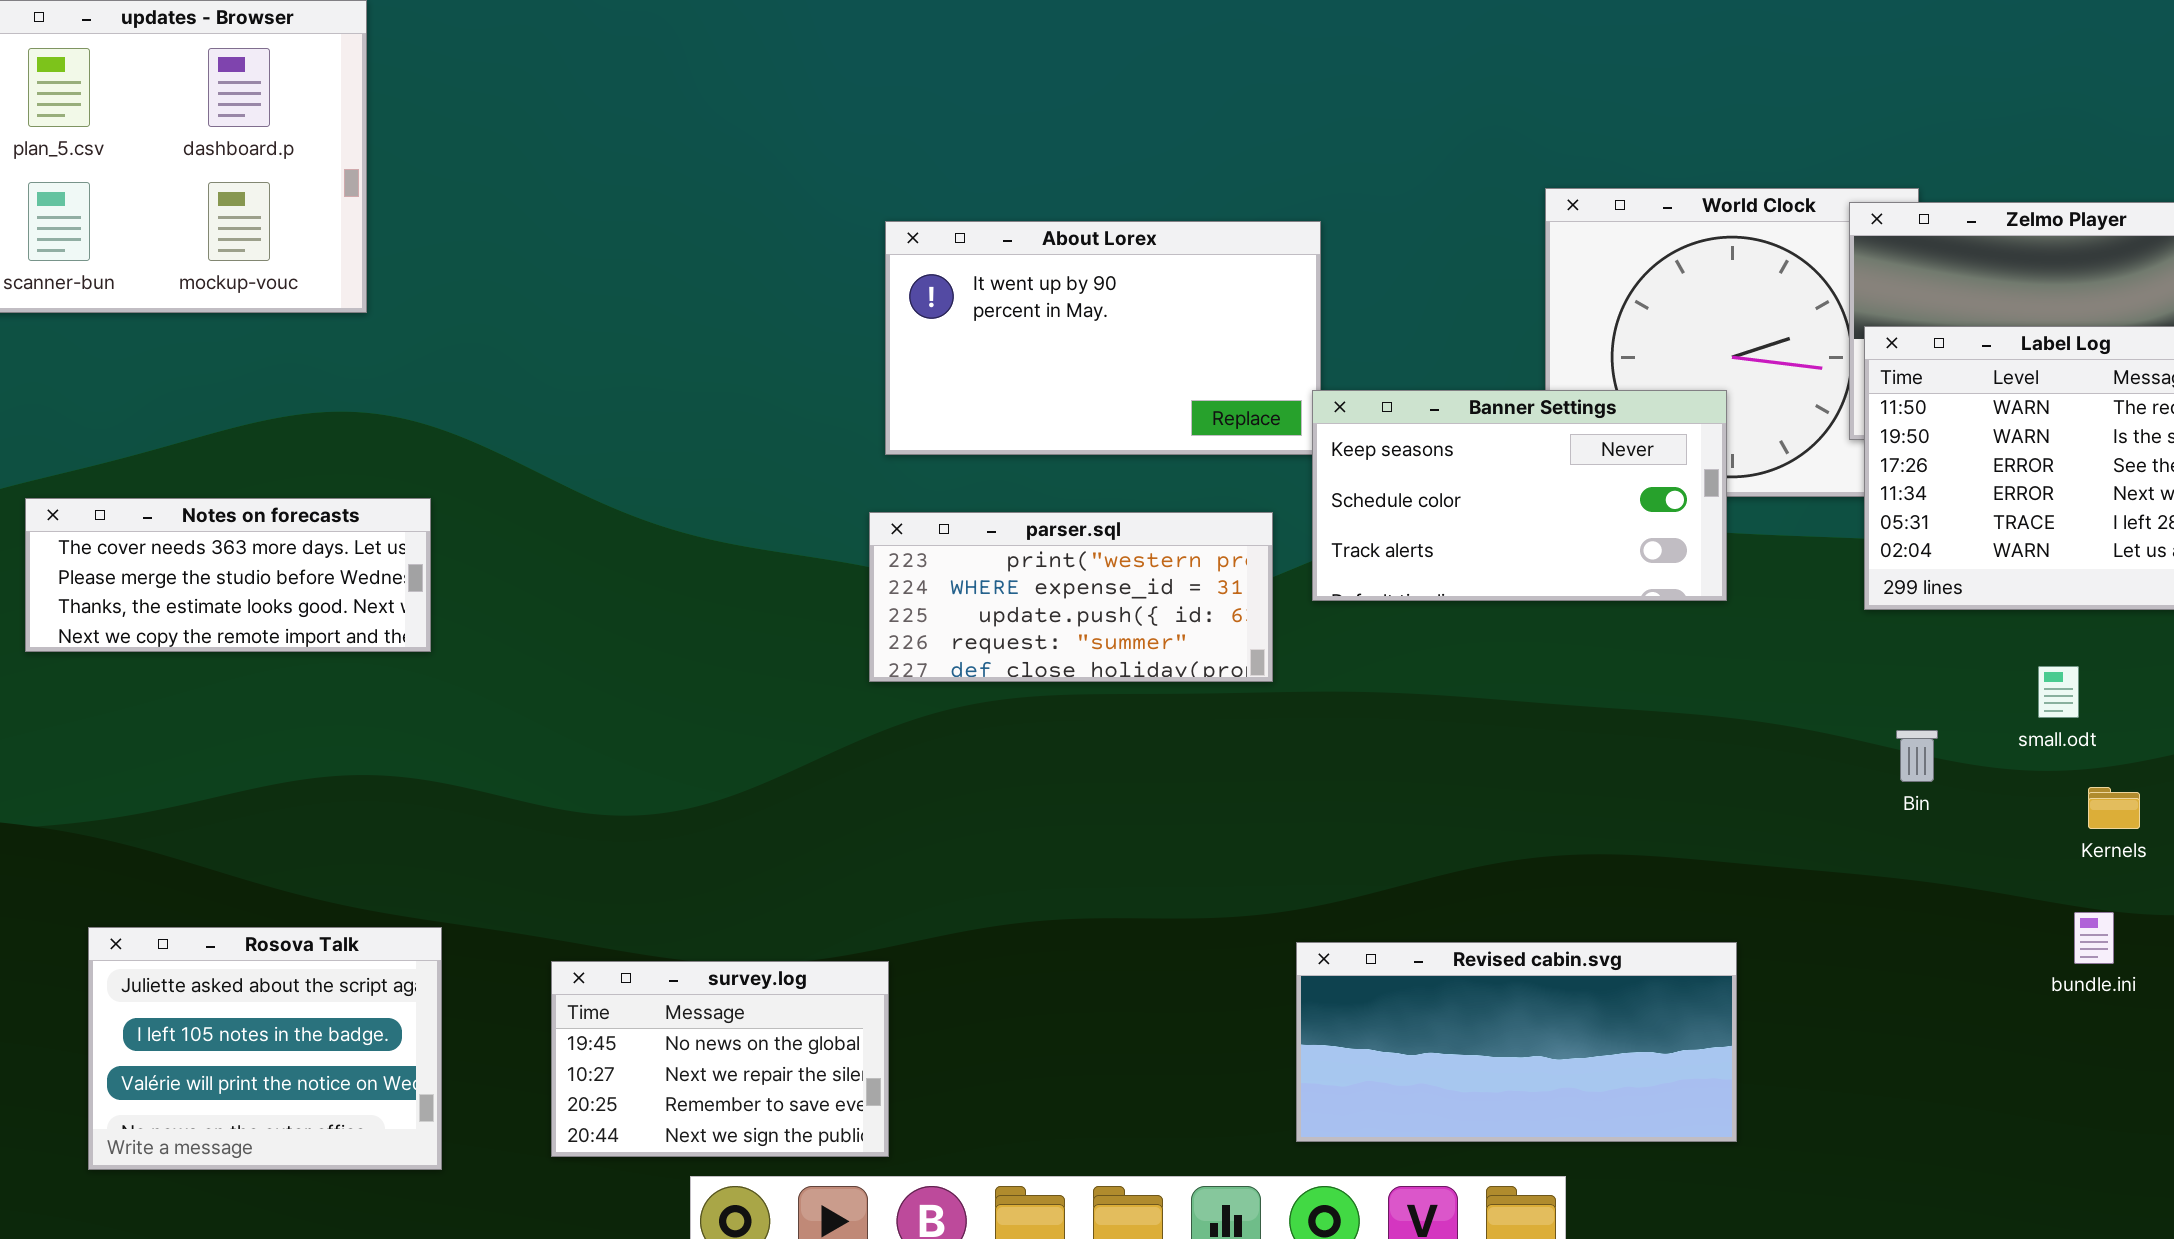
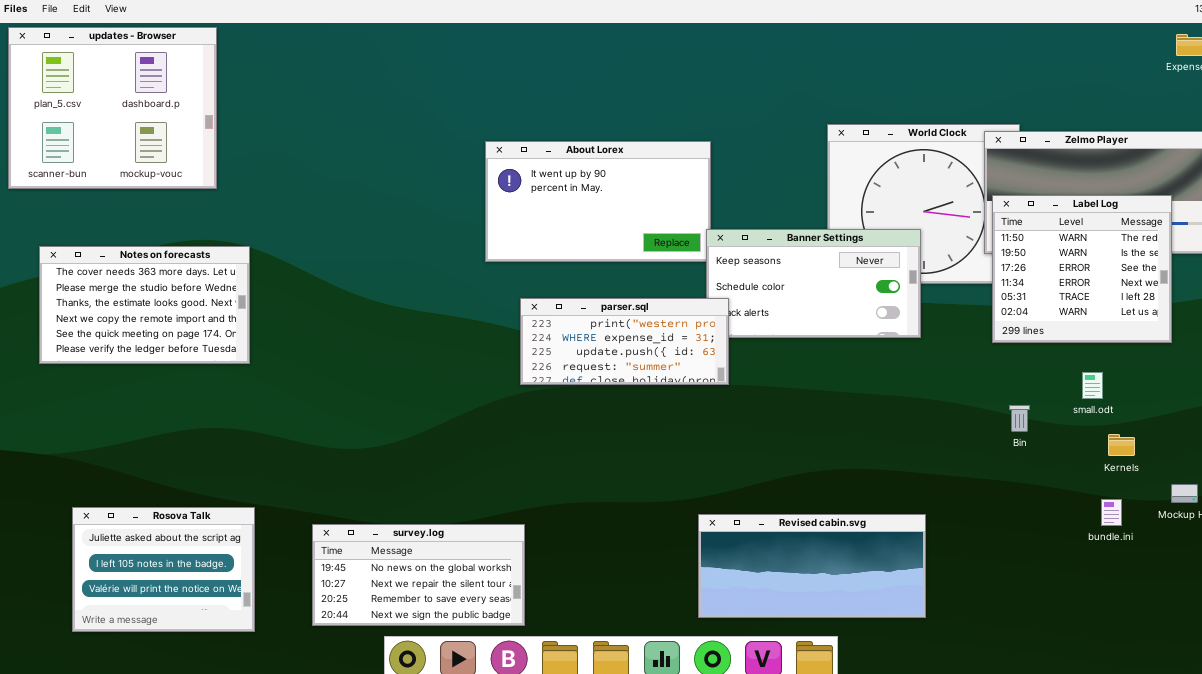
Notes on forecasts: [25,498,431,652] -> [39,246,250,364], resized
parser.sql: [869,512,1273,682] -> [520,298,729,385], moved
survey.log: [551,961,889,1157] -> [312,524,525,626], resized

